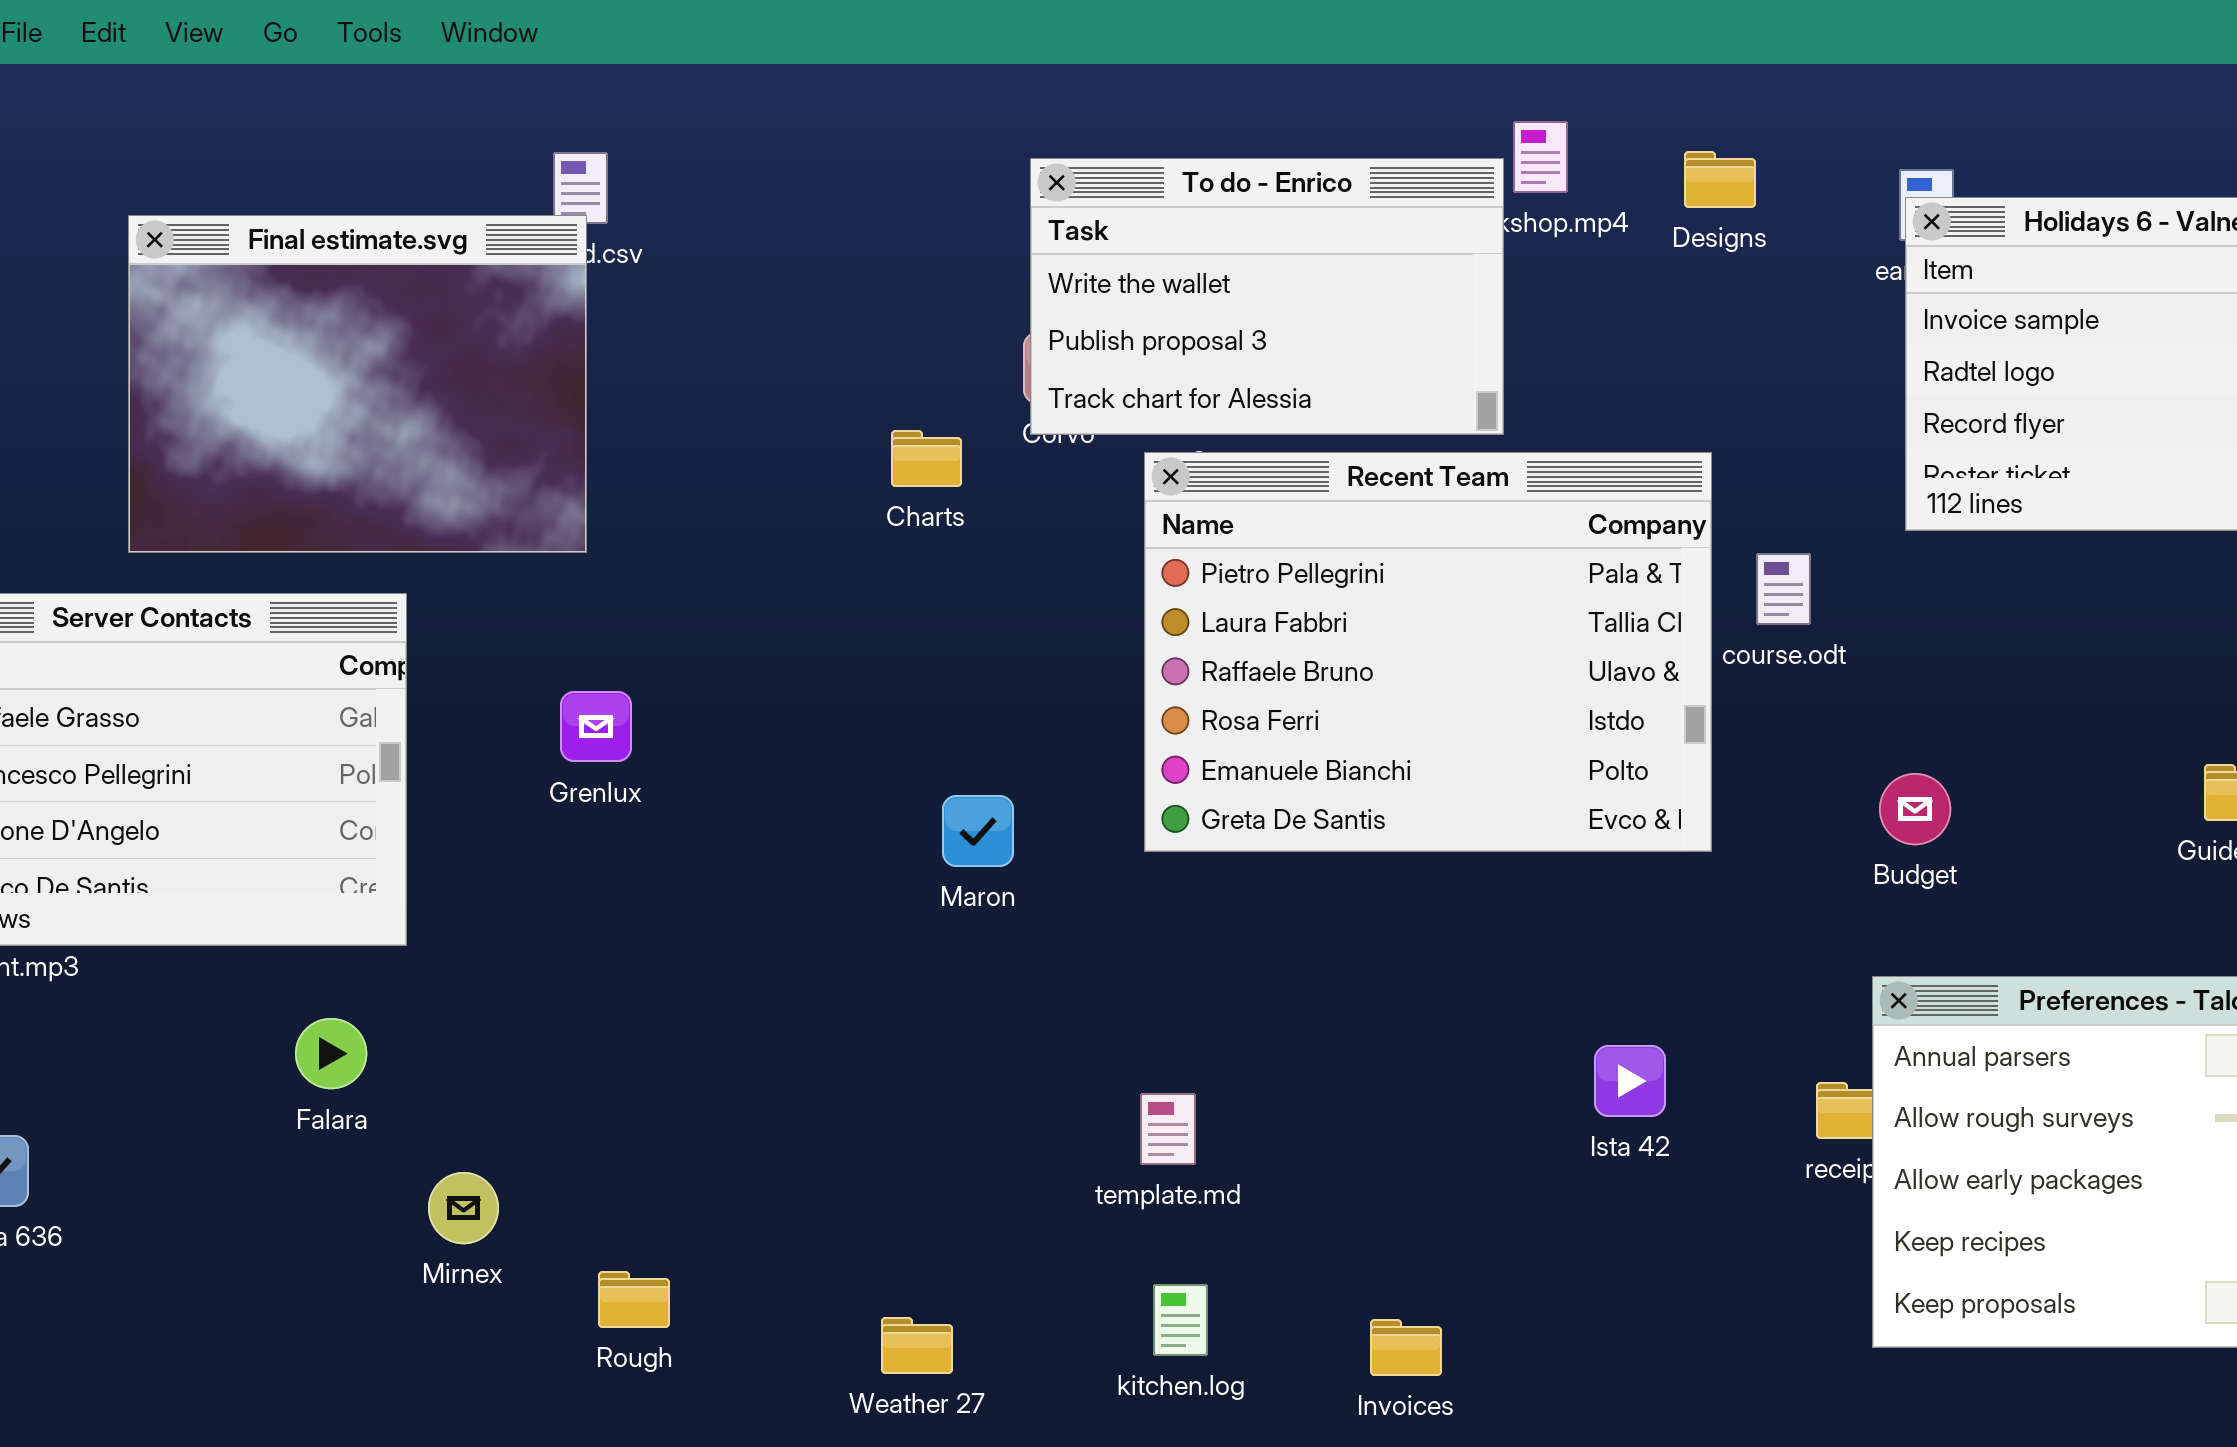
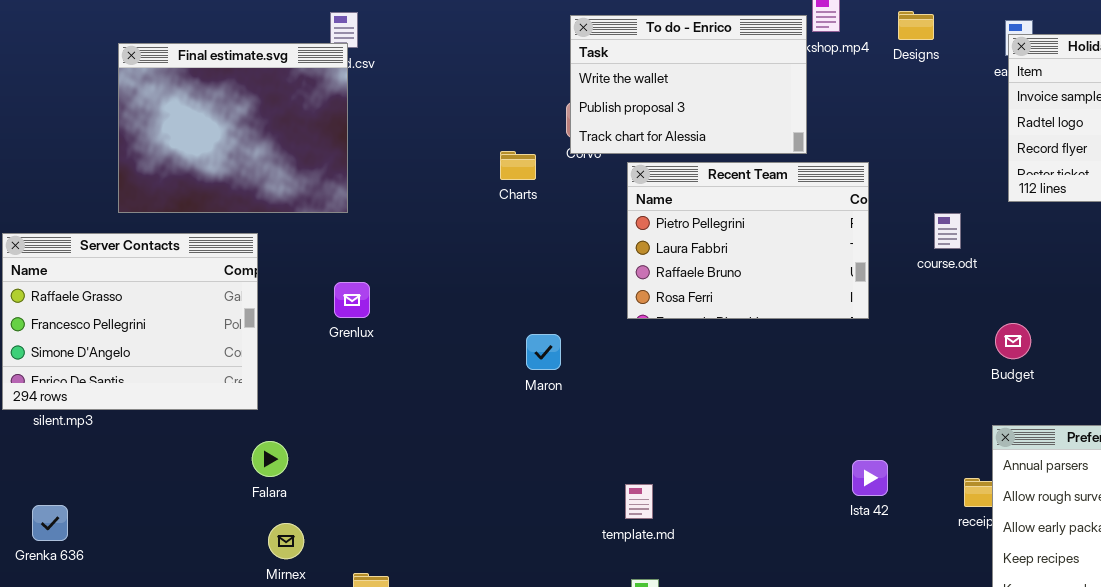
Recent Team: [1144,452,1712,852] -> [627,162,869,319], resized
Falara: [295,1018,367,1089] -> [252,441,288,477], moved

